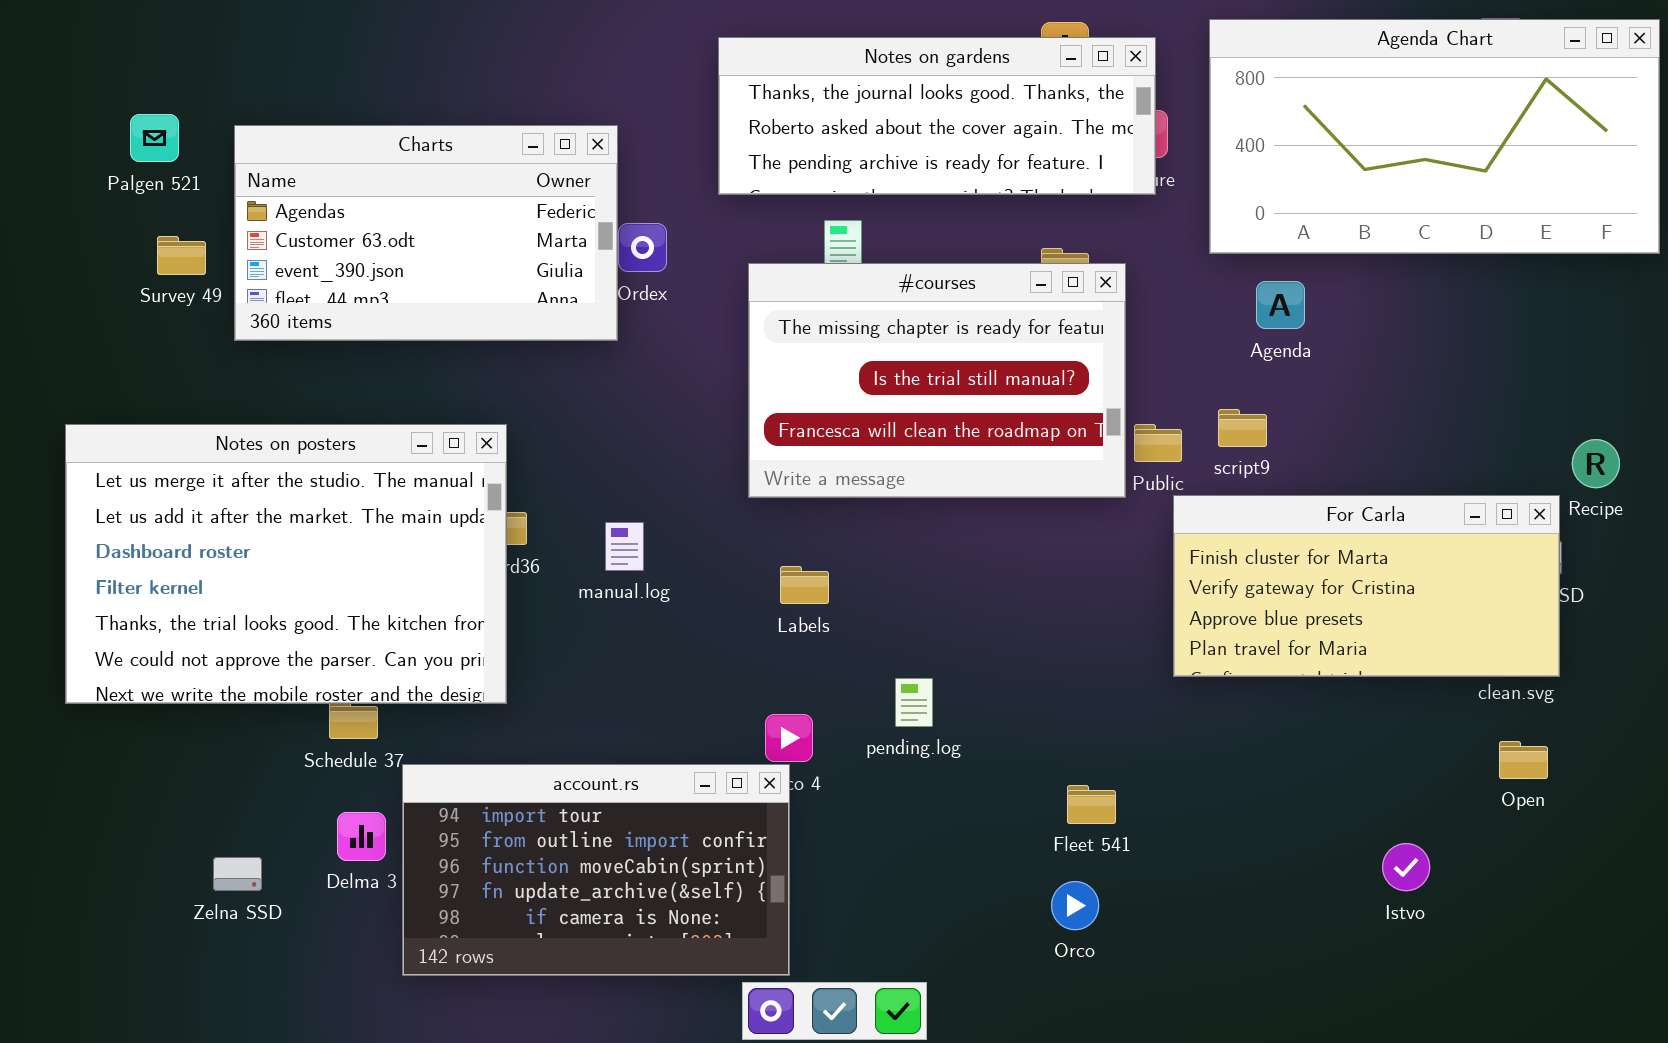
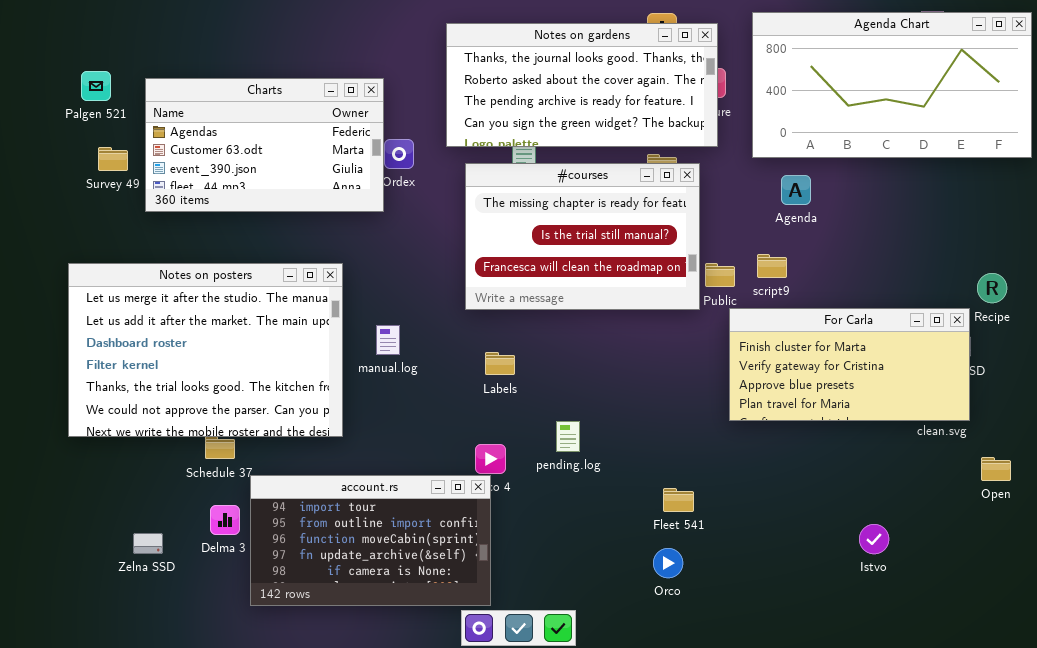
Notes on gardens: [718,37,1156,195] -> [446,23,718,147], resized
Notes on posters: [65,424,507,704] -> [68,263,343,437], moved
Open: [1499,741,1548,779] -> [981,457,1011,481], moved

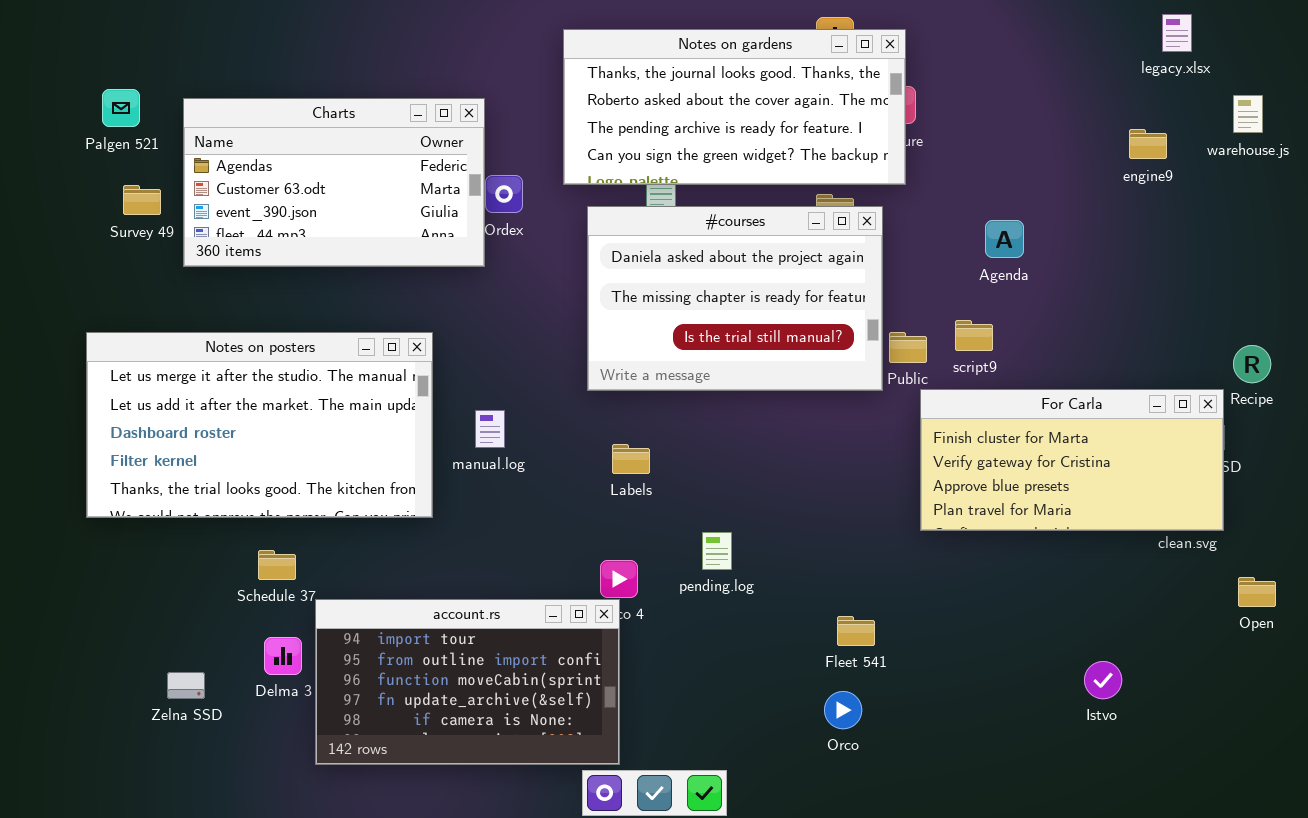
Agenda Chart: [752,12,1032,158] -> none, closed
#courses: [465,163,700,310] -> [587,206,883,391], scrolled up 1 row
Notes on posters: [68,263,343,437] -> [86,332,433,518], resized

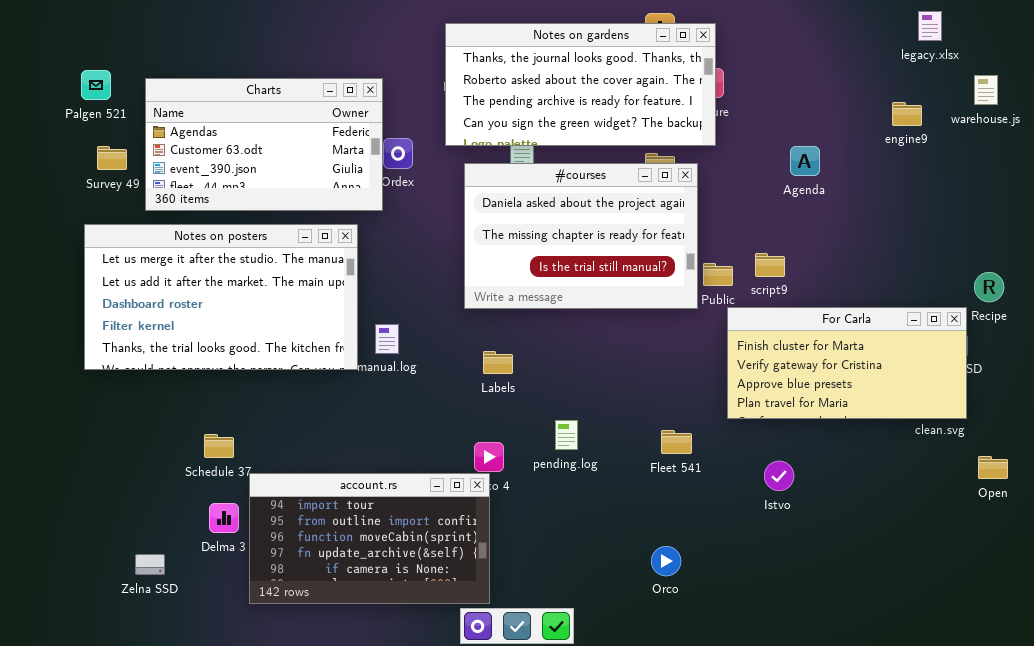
Agenda: [985,220,1024,258] -> [790,146,820,176], moved
Notes on posters: [86,332,433,518] -> [84,224,358,370], moved
Fleet 541: [837,616,875,646] -> [661,430,692,454], moved
Istvo: [1084,661,1122,699] -> [764,461,794,491], moved
Zelna SSD: [167,672,205,699] -> [135,554,165,575], moved

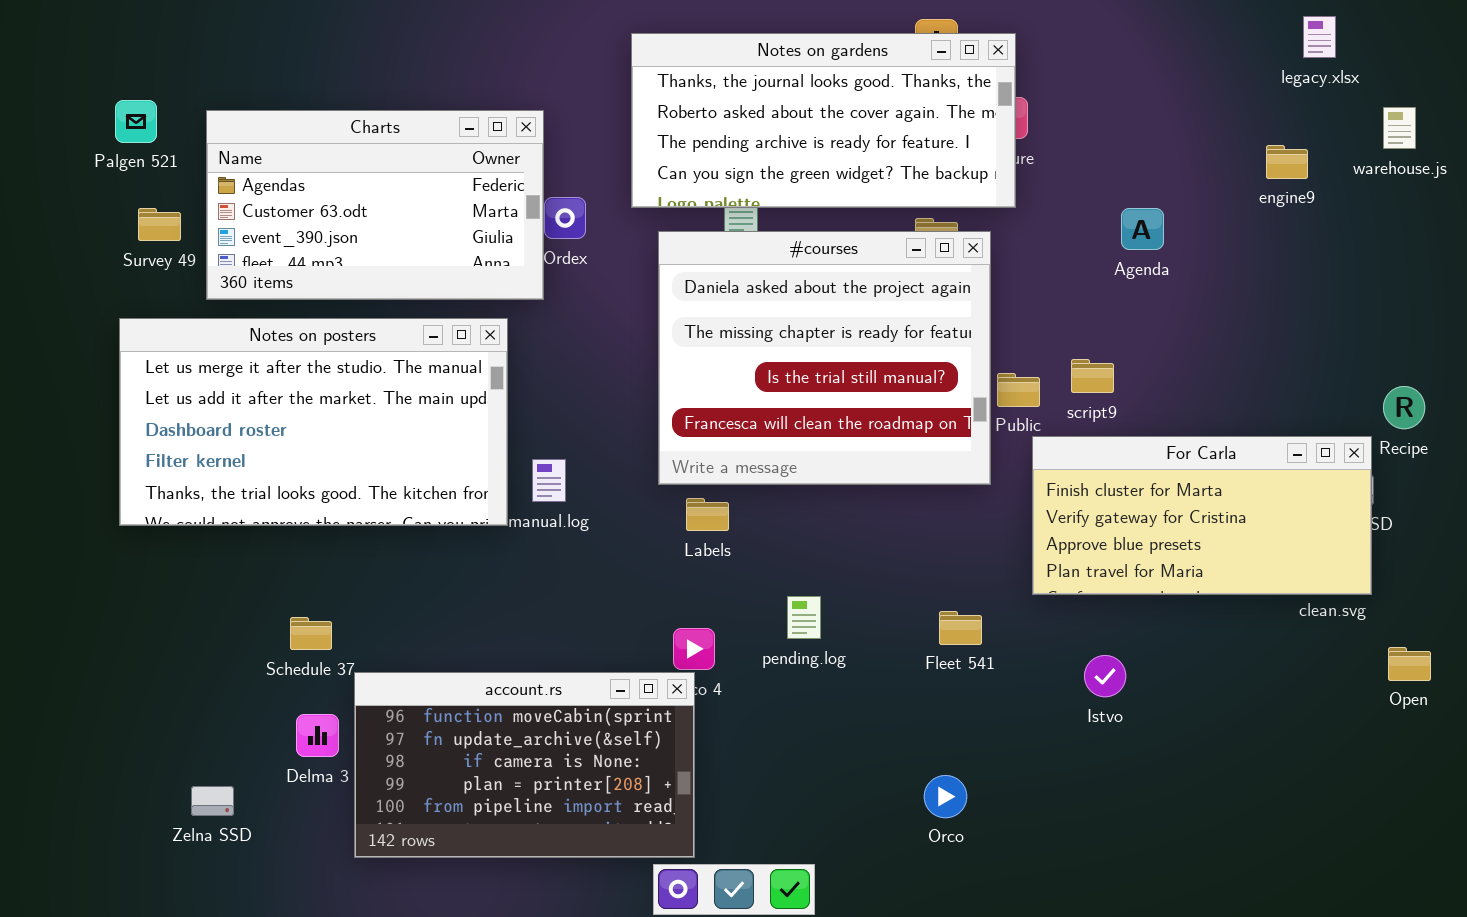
#courses: [464,163,698,309] -> [658,231,991,485], resized
account.rs: [249,473,490,604] -> [354,672,695,858], scrolled down 2 rows

